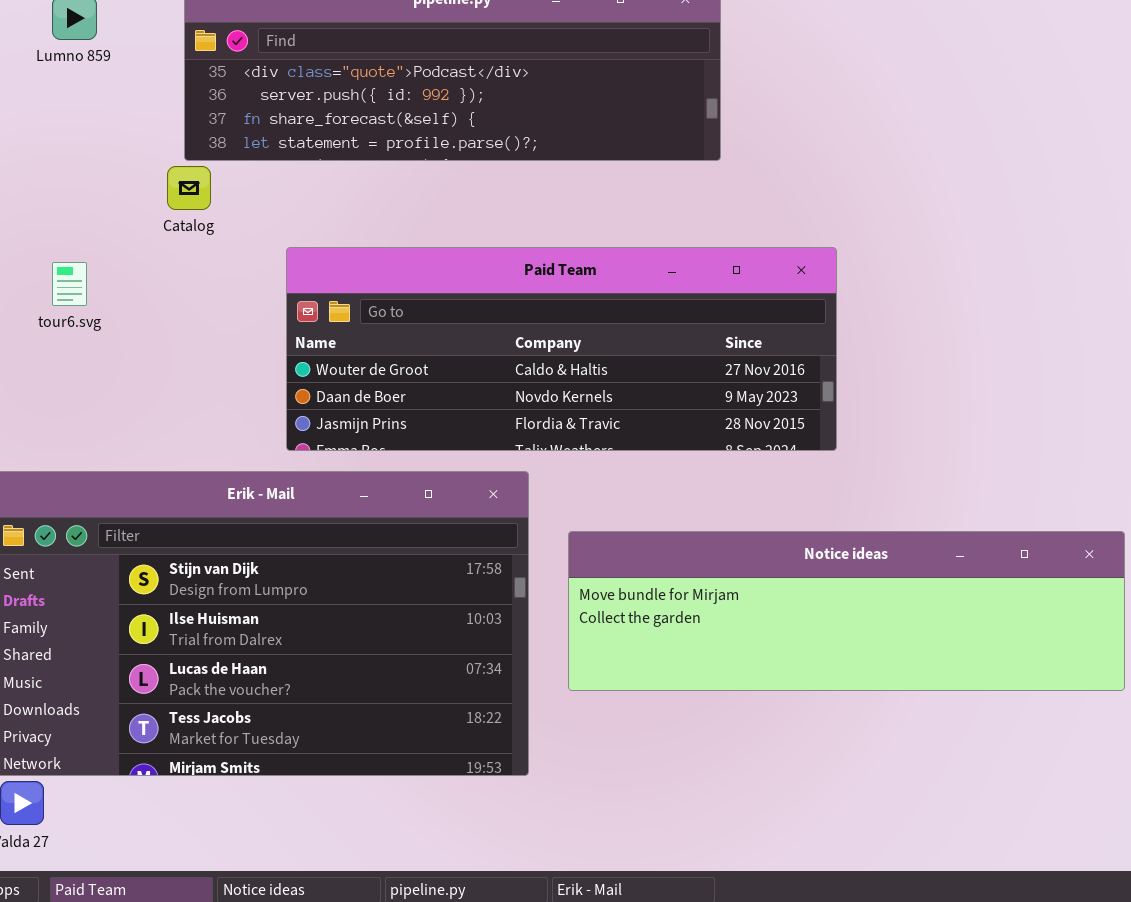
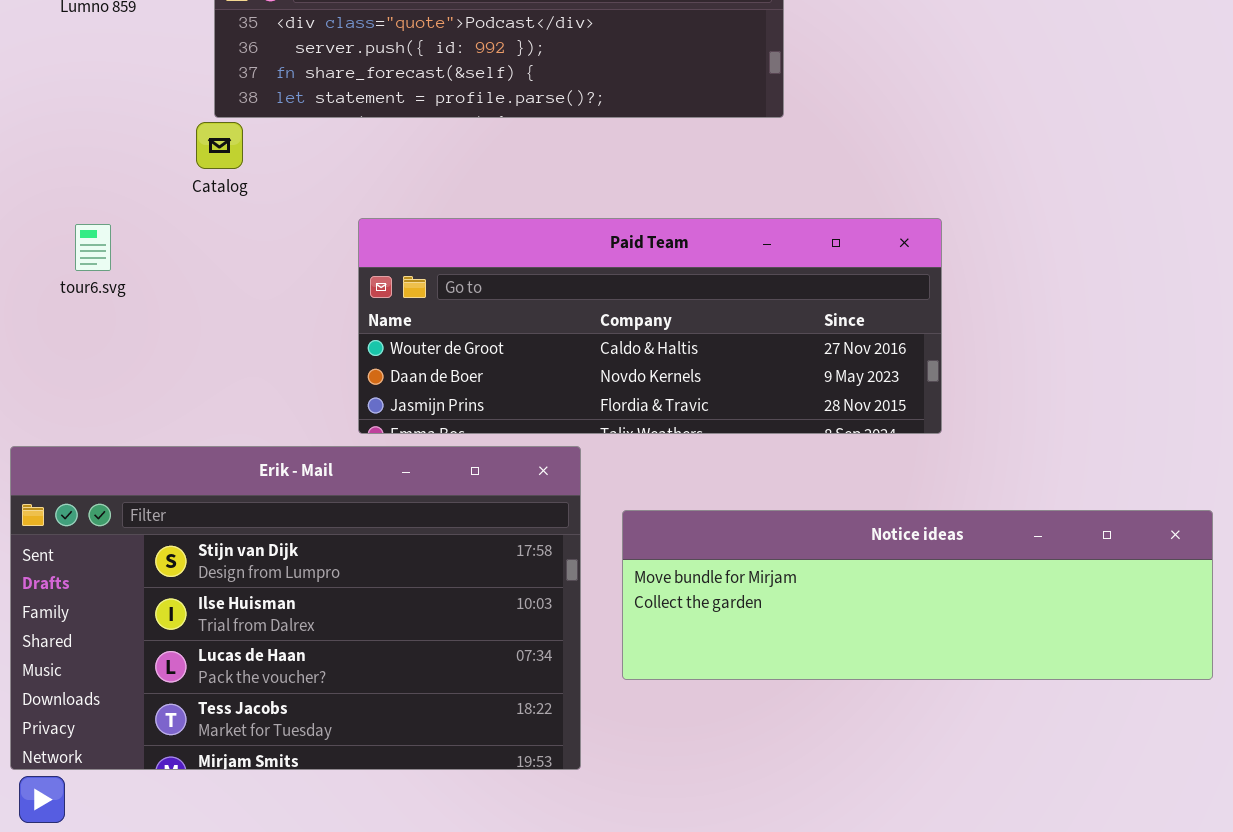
Paid Team: [286,247,837,451] -> [358,218,942,434], moved

